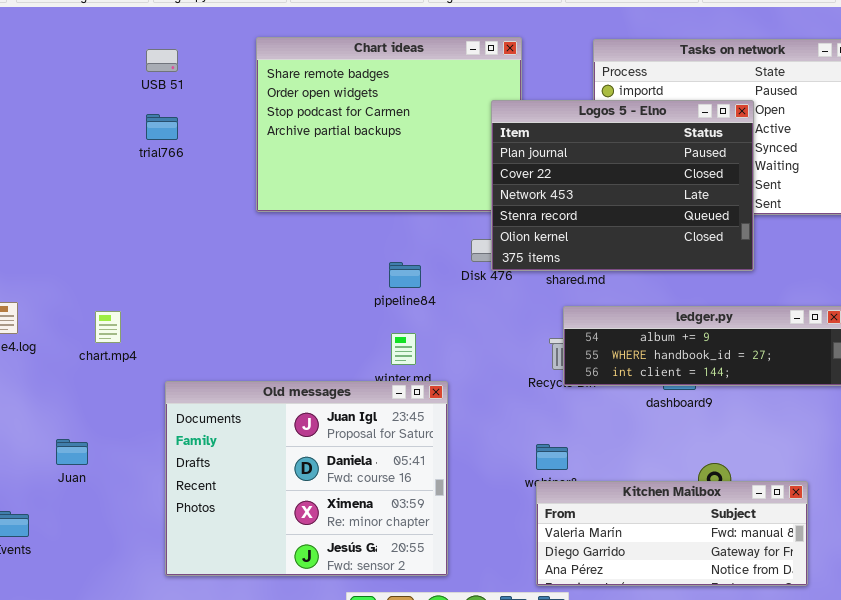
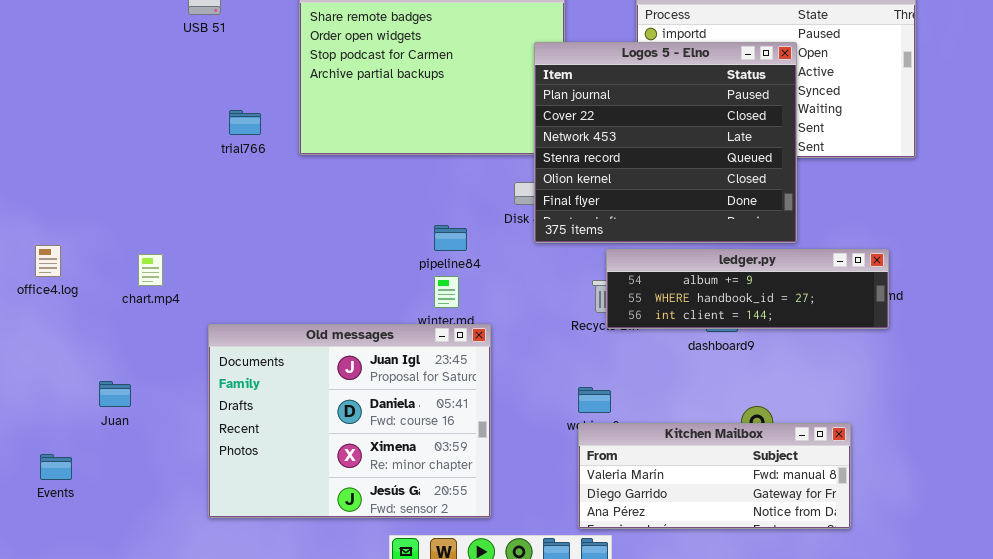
Logos 5 - Elno: [491,100,754,271] -> [534,42,797,243], resized
trial766: [146,114,178,140] -> [229,110,261,135], moved
pipeline84: [389,262,421,288] -> [434,225,467,251], moved

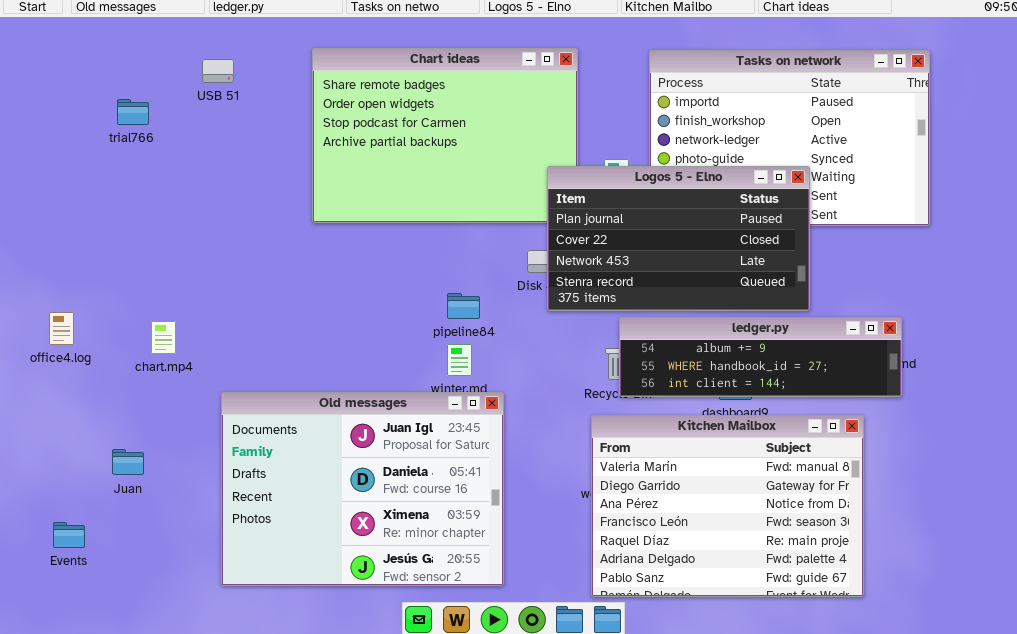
Logos 5 - Elno: [534,42,797,243] -> [547,166,810,311], resized
trial766: [229,110,261,135] -> [117,99,149,125], moved
Kitchen Mailbox: [578,423,851,529] -> [591,415,864,597], resized

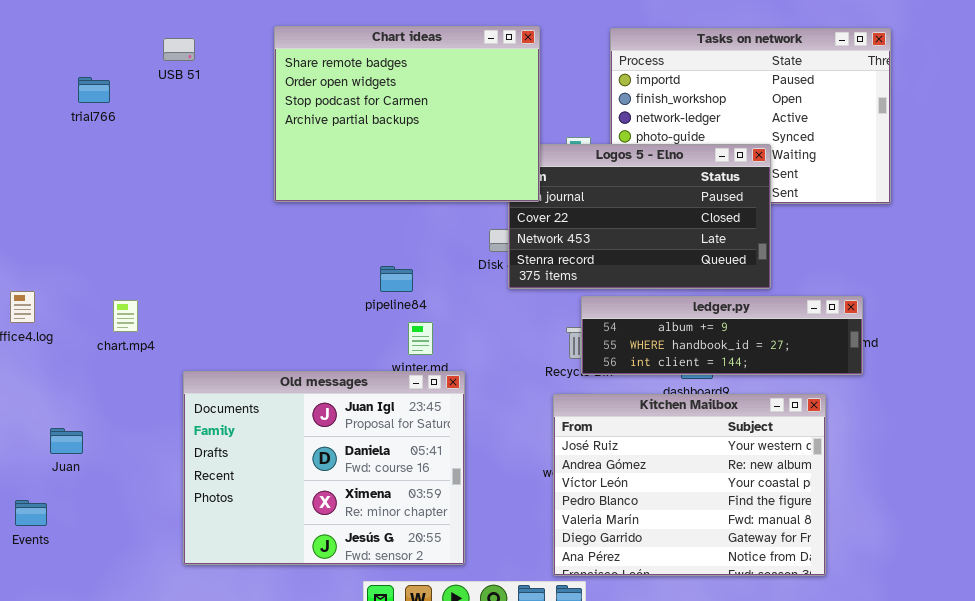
Chart ideas: [312,48,578,223] -> [274,26,540,202], raised
pipeline84: [447,293,480,319] -> [380,266,413,292], moved
Kitchen Mailbox: [591,415,864,597] -> [553,394,826,576], scrolled up 4 rows
Juan: [112,449,144,475] -> [50,428,83,454], moved

